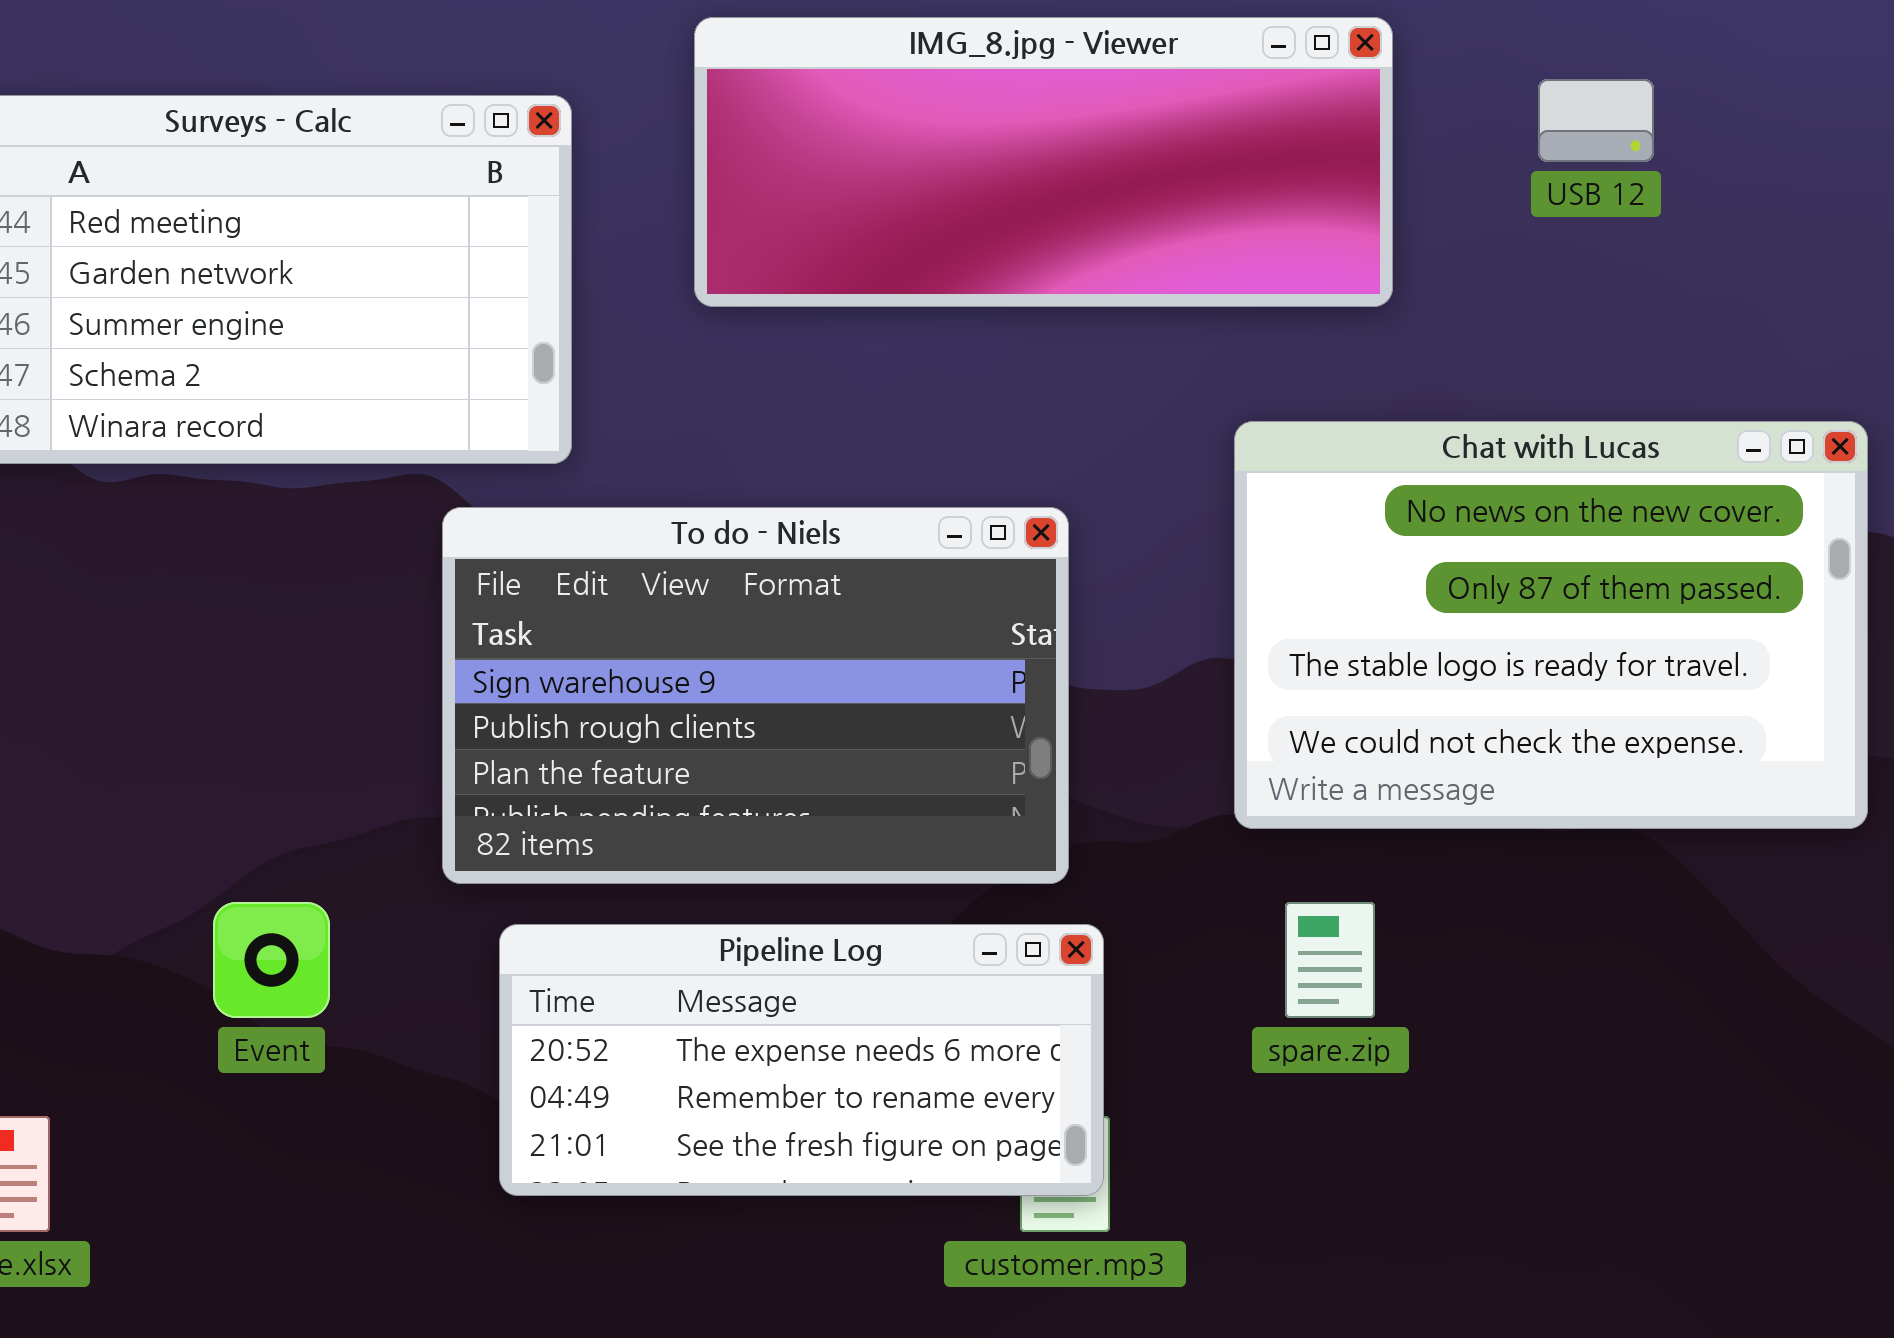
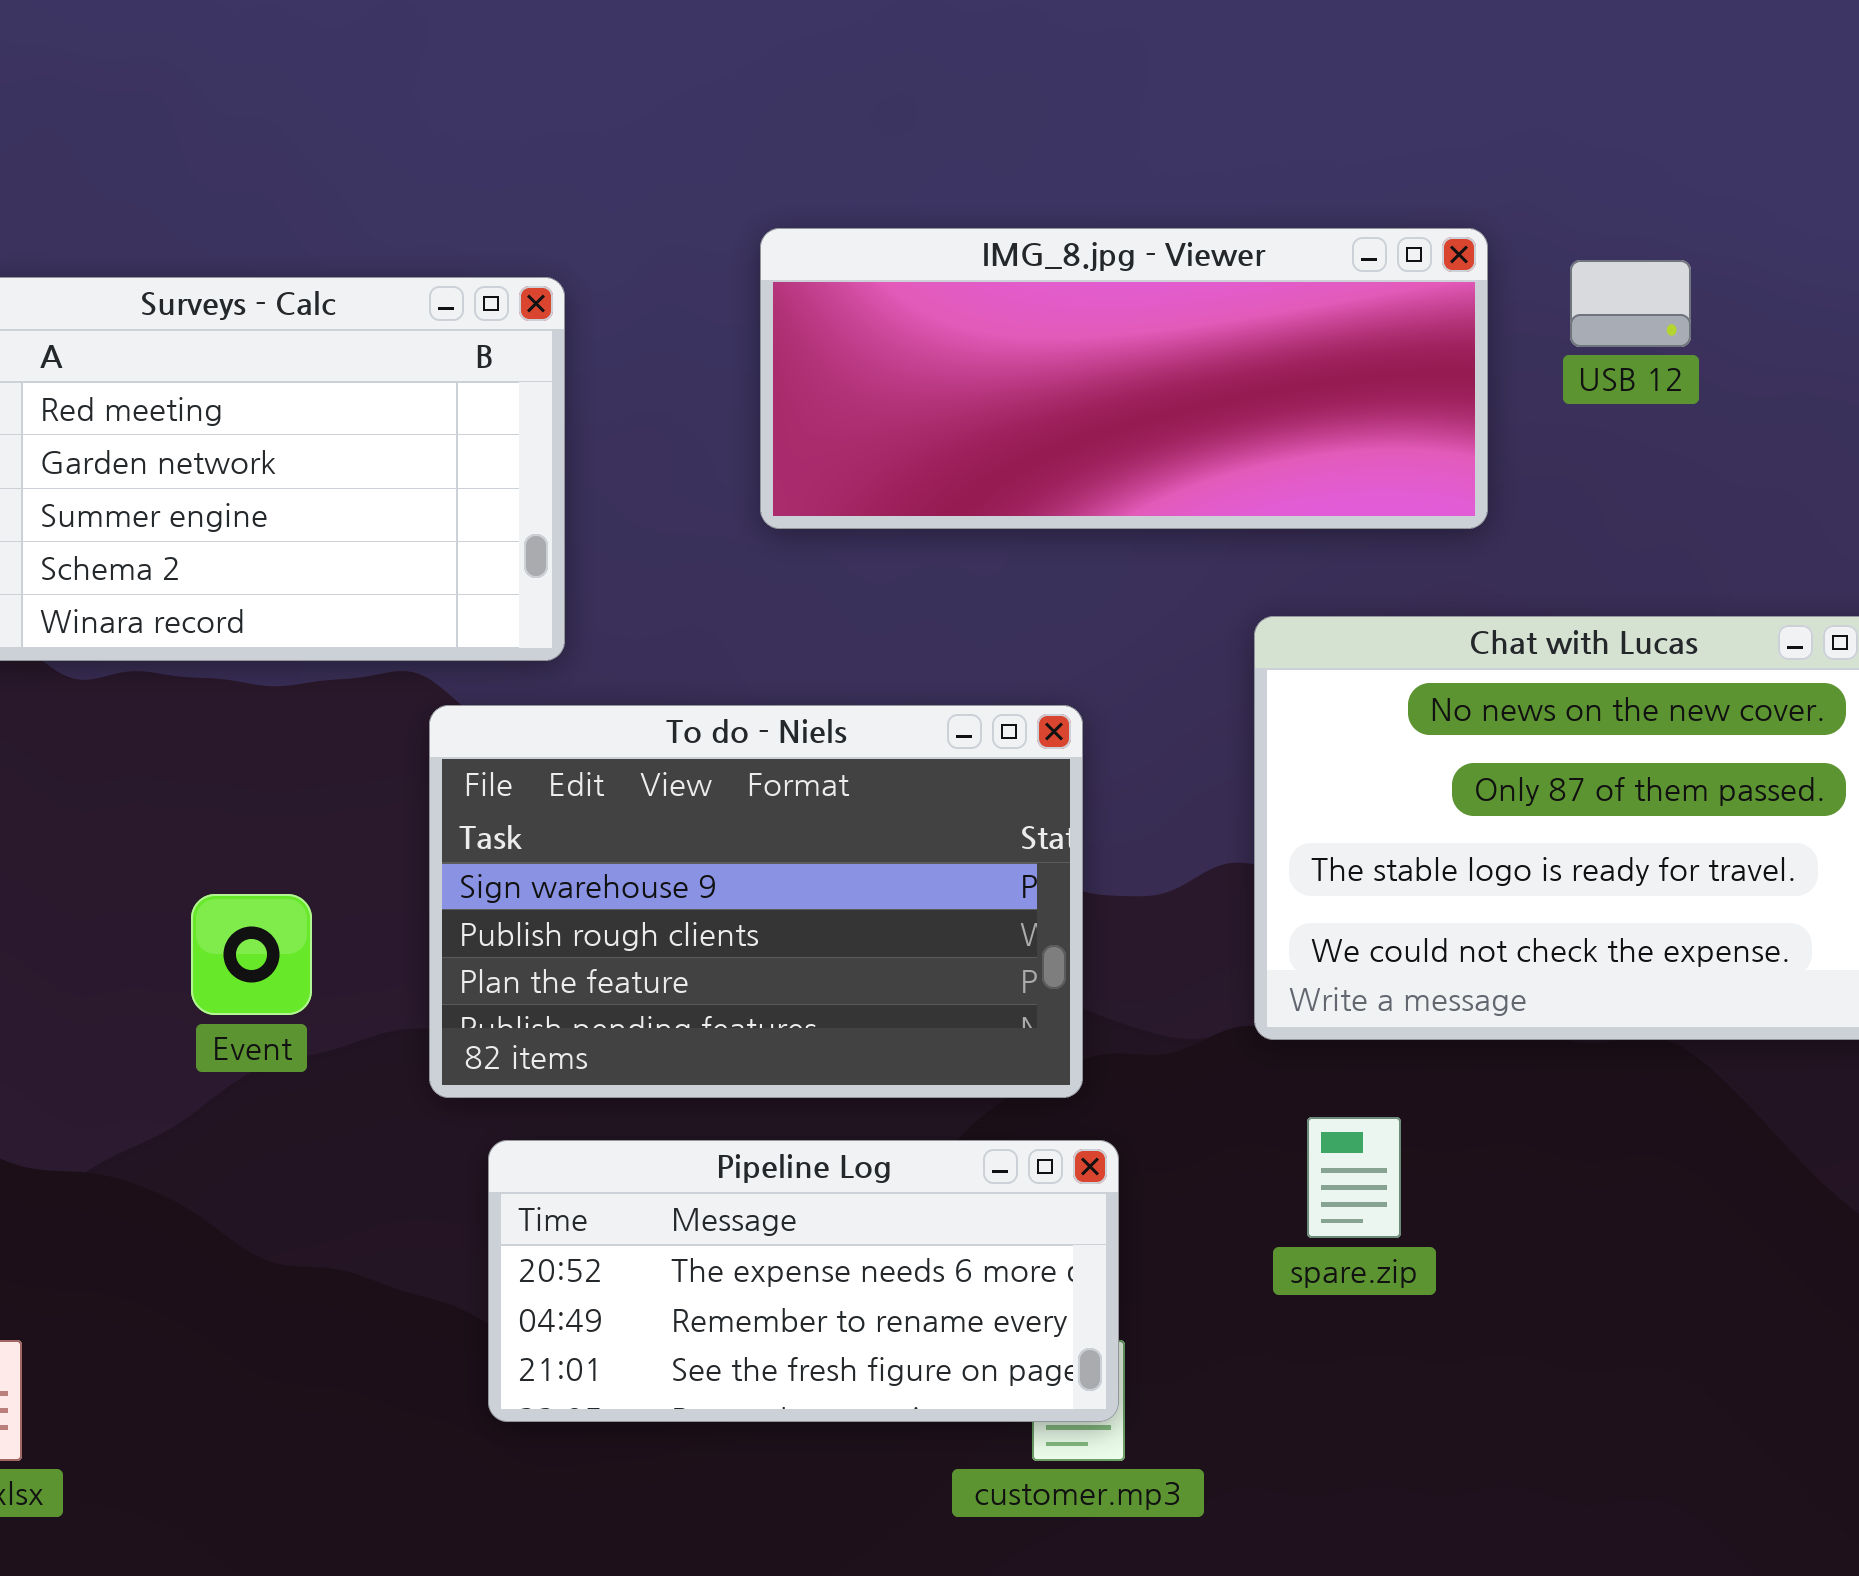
IMG_8.jpg - Viewer: [694,17,1393,307] -> [760,228,1488,529], moved
Event: [213,902,330,1018] -> [191,894,312,1015], moved

